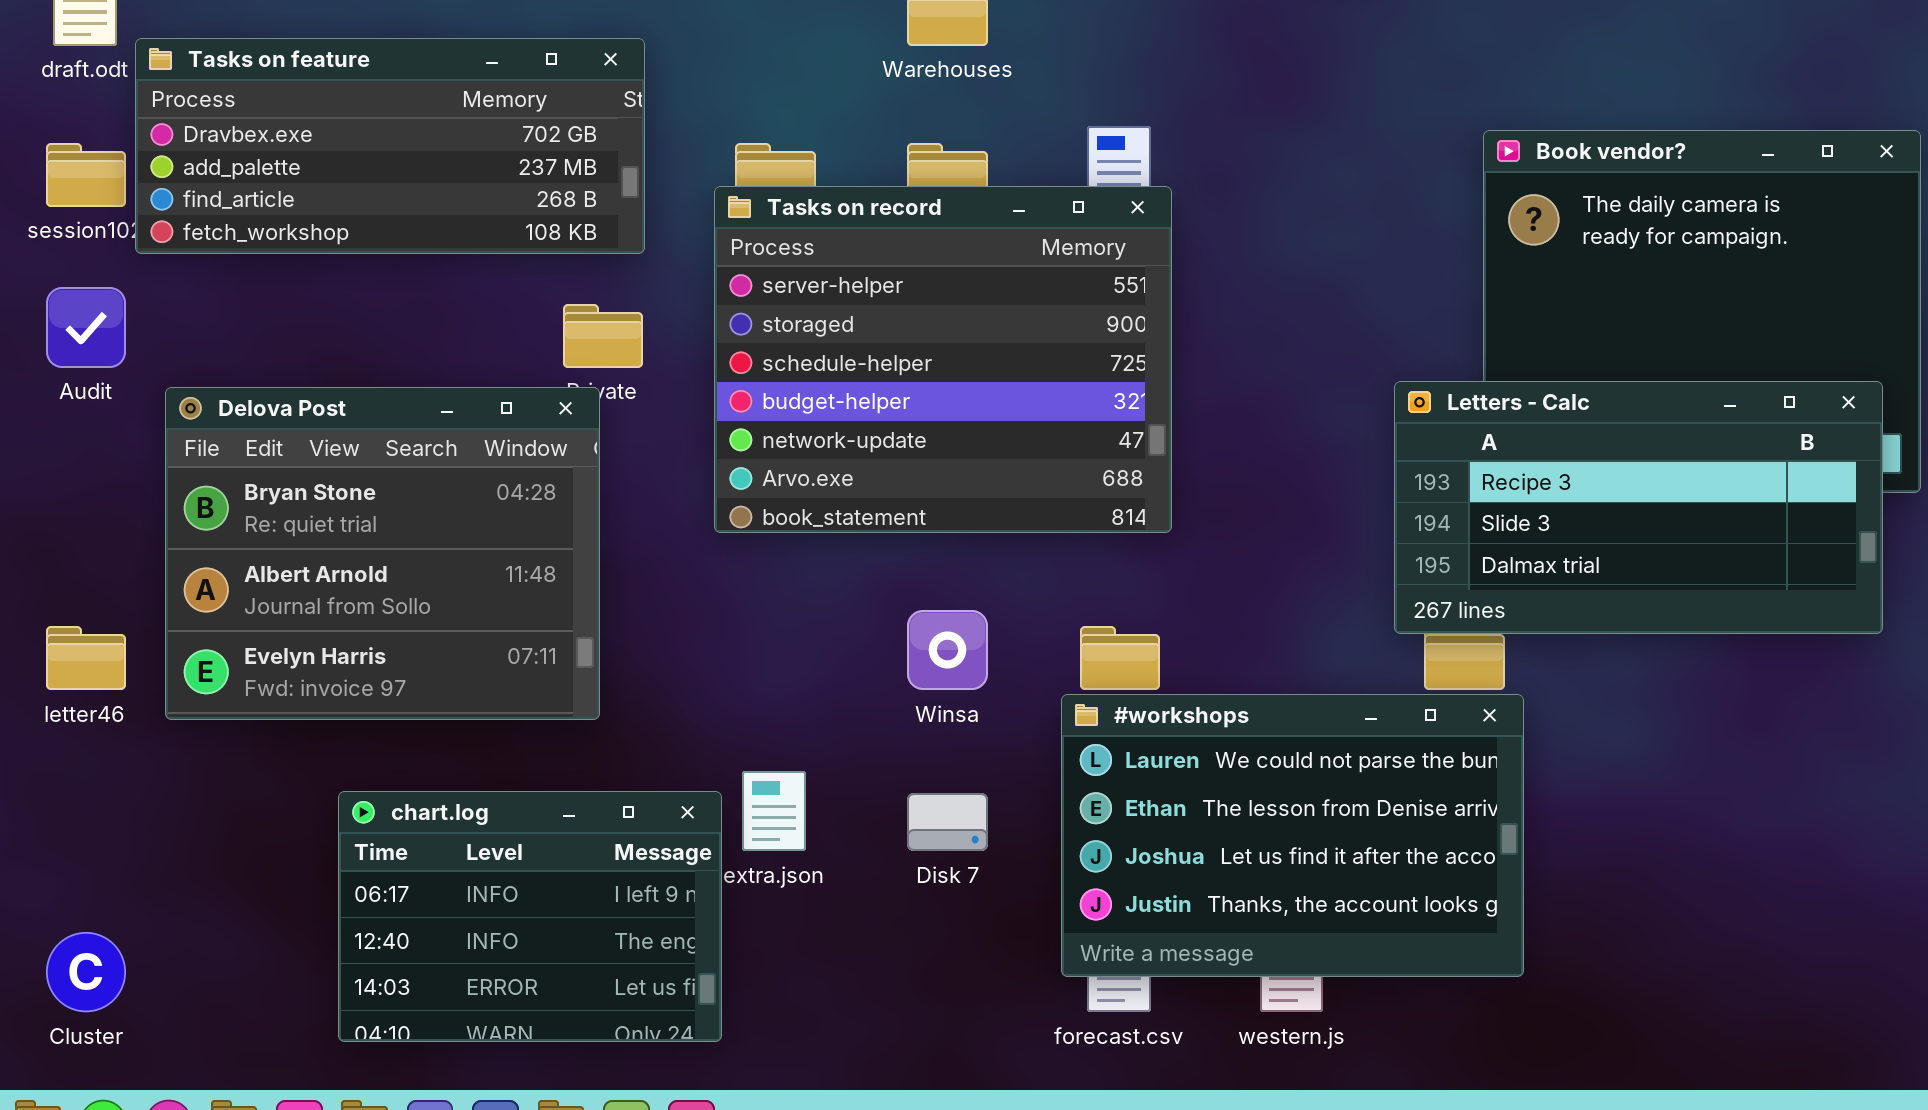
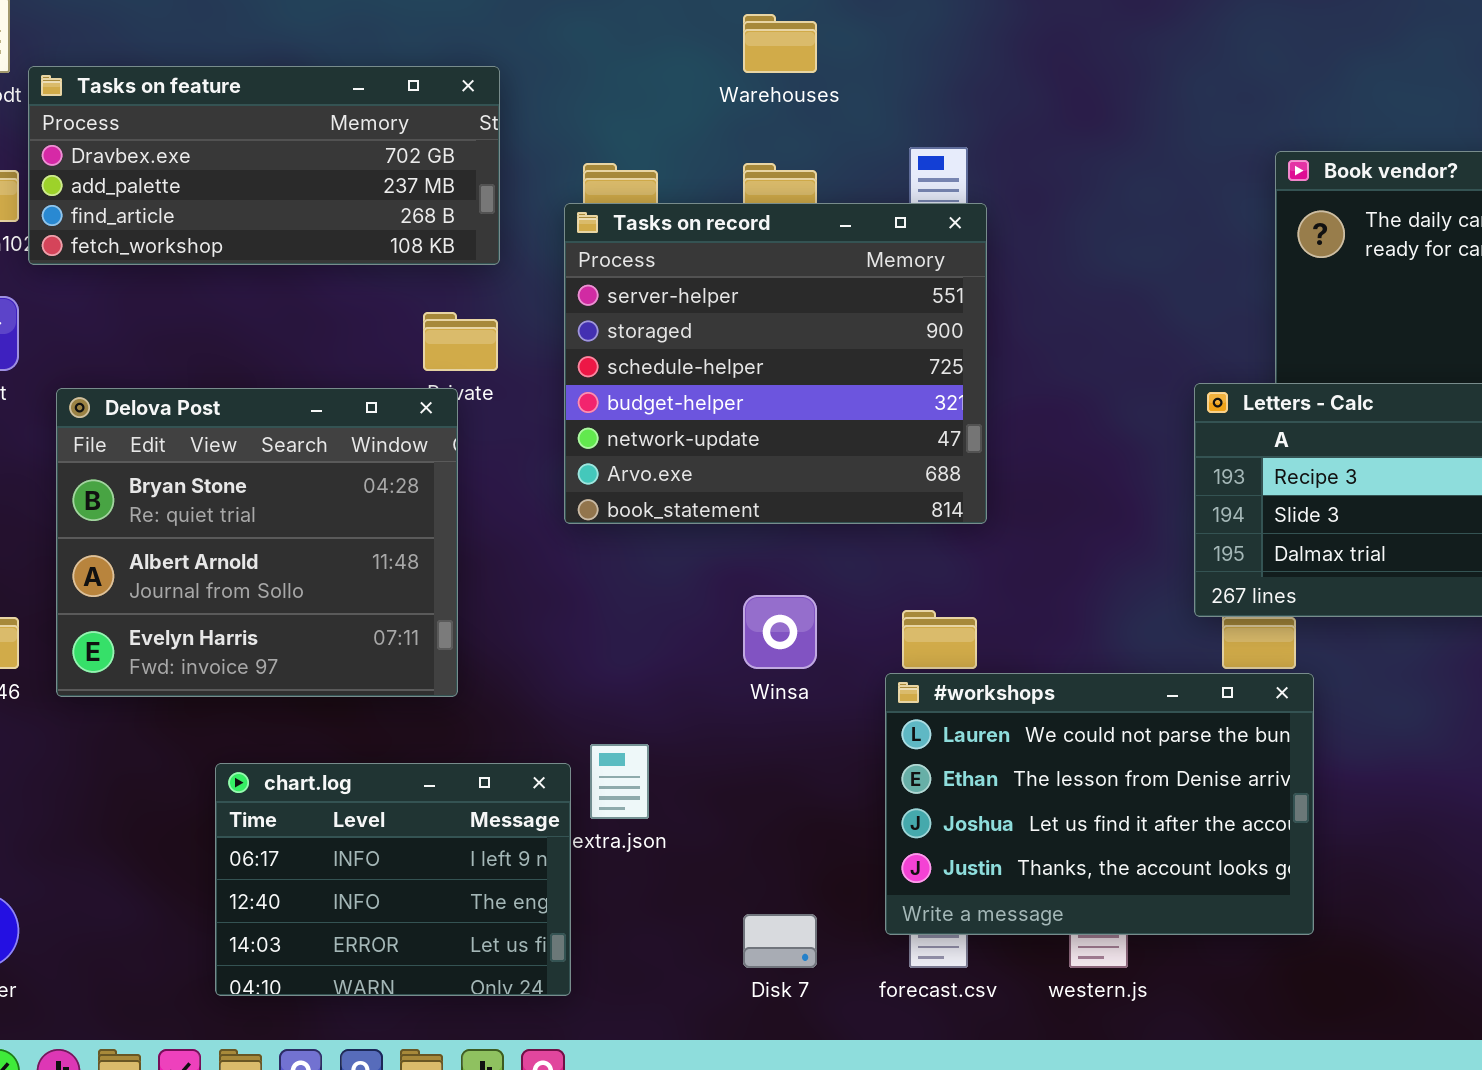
Disk 7: [907,793,988,851] -> [743,914,817,968], moved

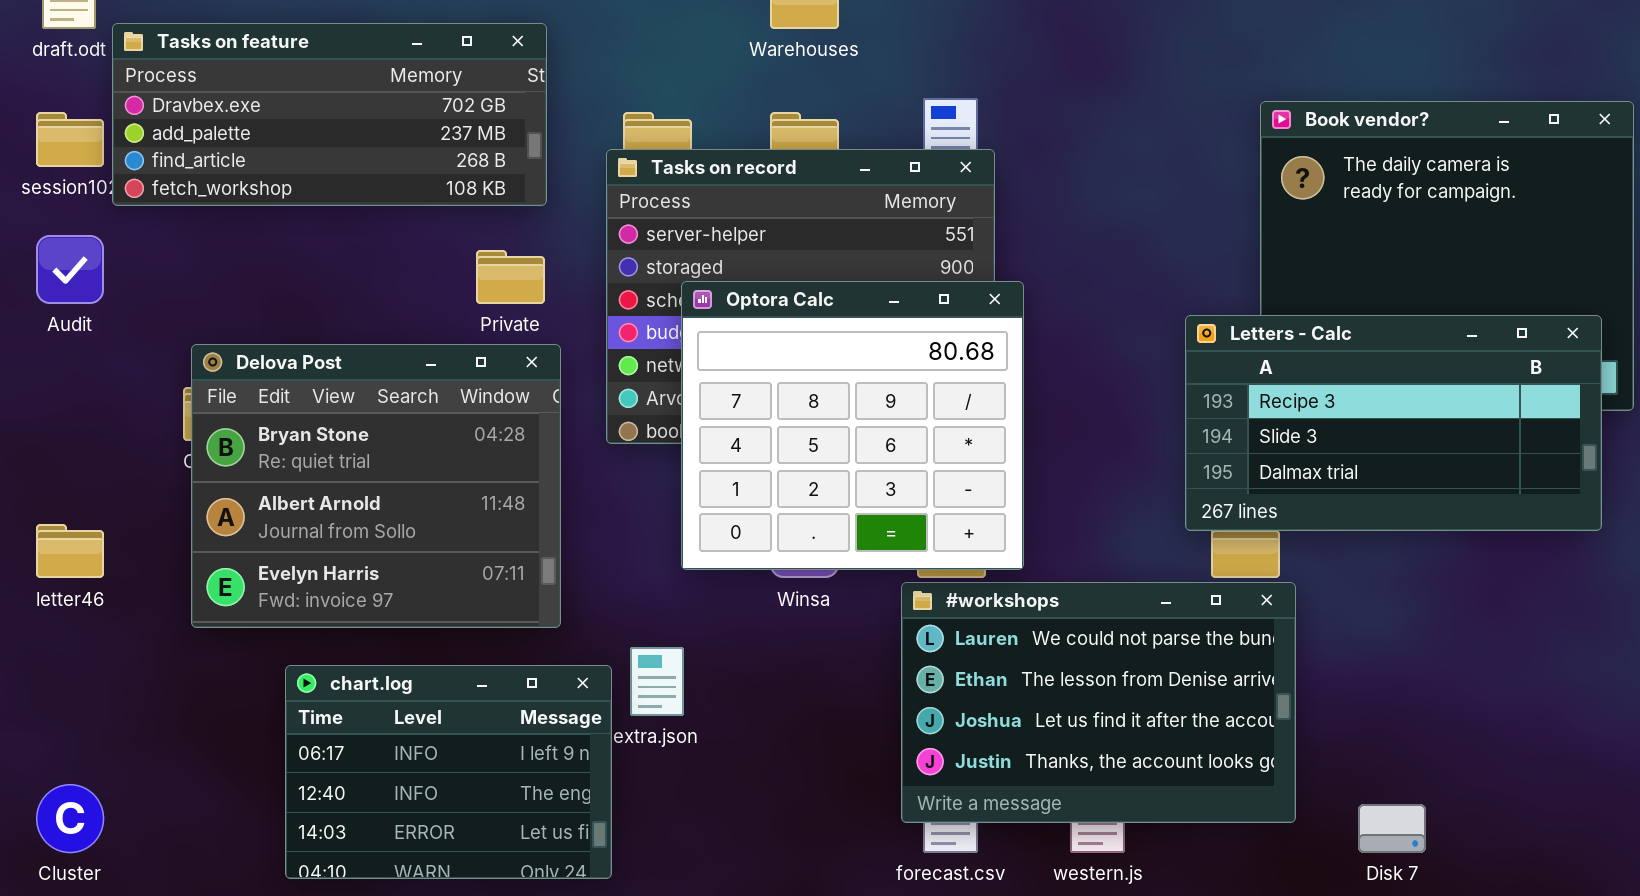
Optora Calc: none -> [681,281,1024,570], opened
Delova Post: [56,388,458,697] -> [191,344,561,628], moved
Disk 7: [743,914,817,968] -> [1358,804,1426,853], moved

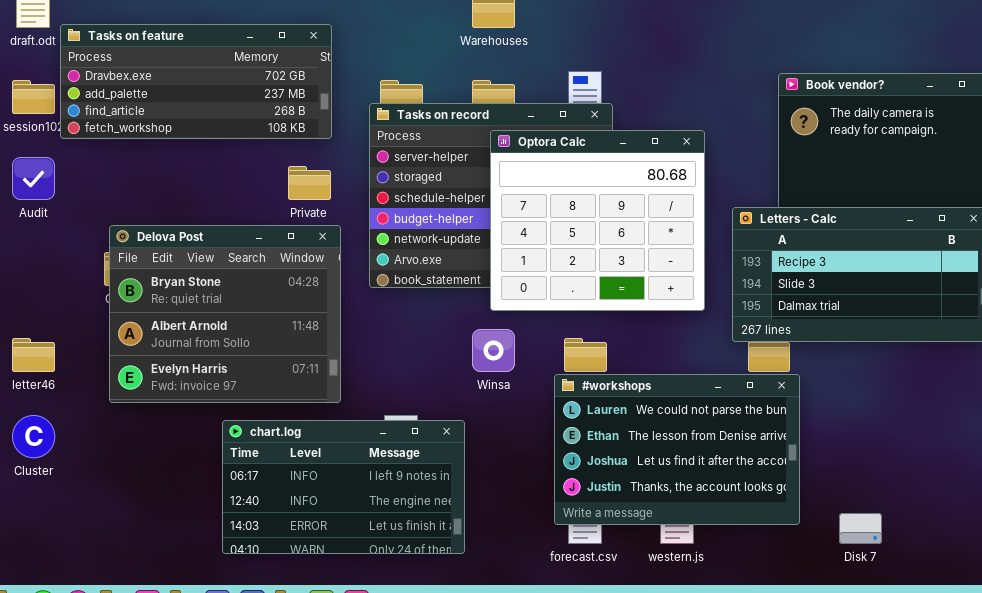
Optora Calc: [681,281,1024,570] -> [490,130,705,311], moved
chart.log: [285,665,612,879] -> [222,420,465,554], moved, resized
Cluster: [36,784,104,853] -> [12,415,55,458], moved

